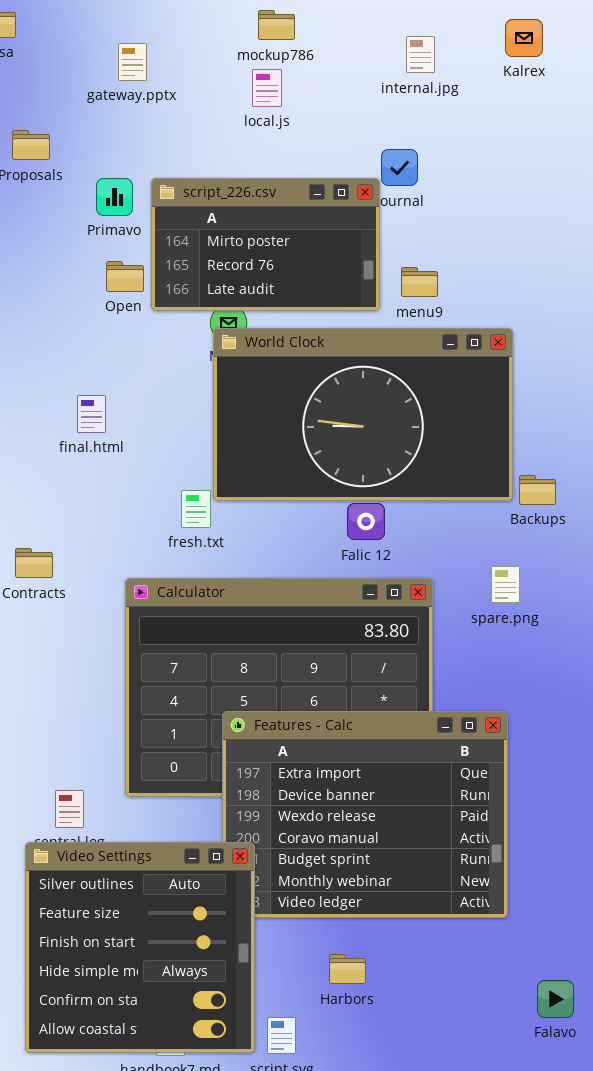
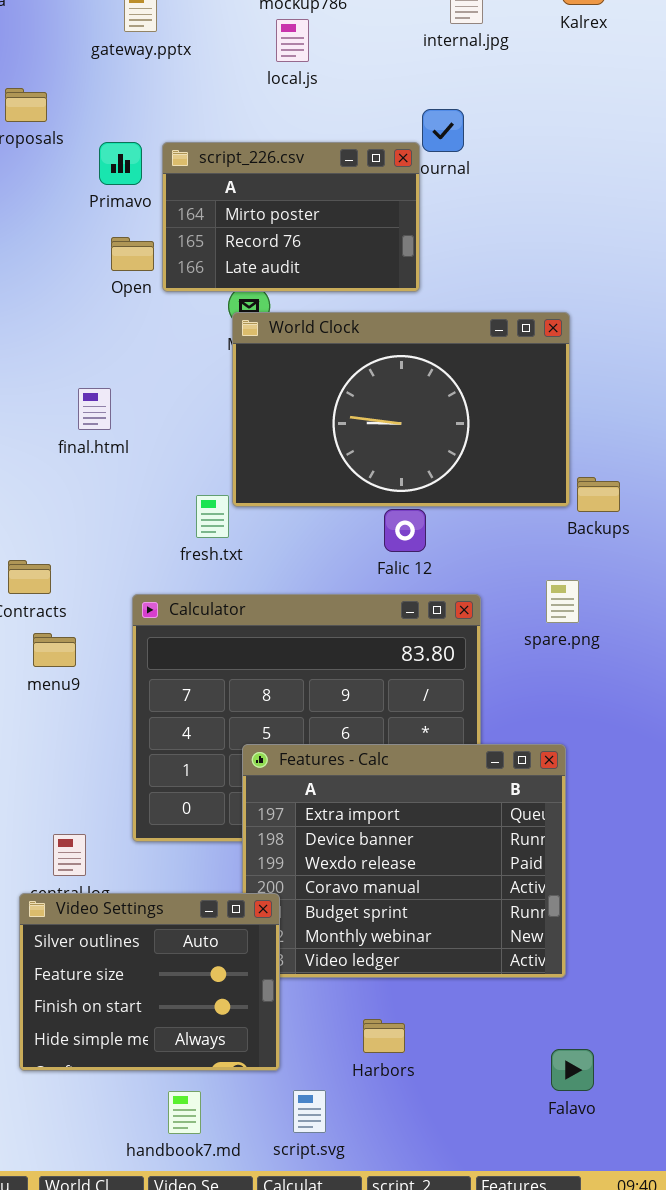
menu9: [401,267,438,297] -> [33,633,76,667], moved
Video Settings: [25,842,255,1053] -> [19,893,280,1071], resized
Falavo: [537,980,574,1018] -> [551,1049,594,1091], moved

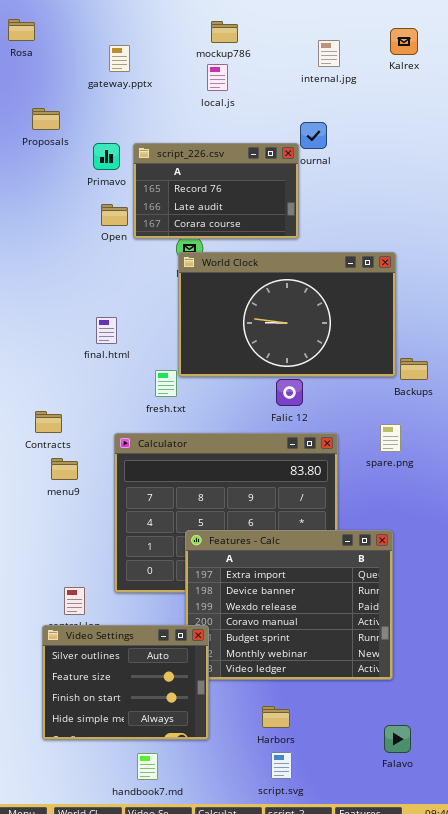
script_226.csv: [162,142,420,292] -> [133,143,299,239], scrolled down 1 row
final.html: [78,388,111,430] -> [96,317,117,344], moved
script.svg: [293,1090,326,1133] -> [271,752,292,779], moved

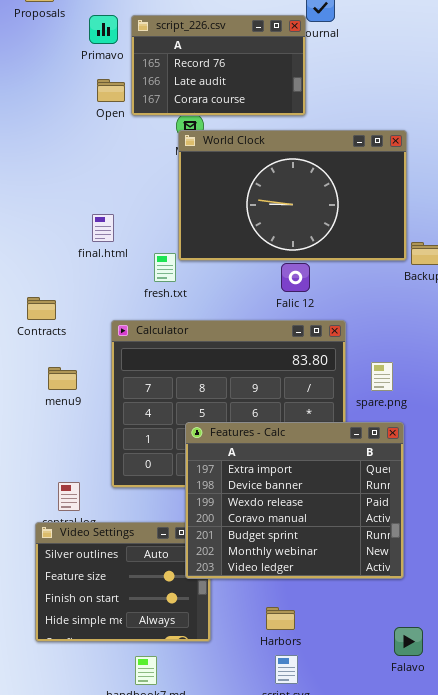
final.html: [96,317,117,344] -> [92,214,114,242], moved
spare.png: [380,424,401,452] -> [371,362,393,391], moved
menu9: [51,458,78,480] -> [48,367,77,390], moved
Features - Calc: [185,530,393,680] -> [185,422,404,579], raised

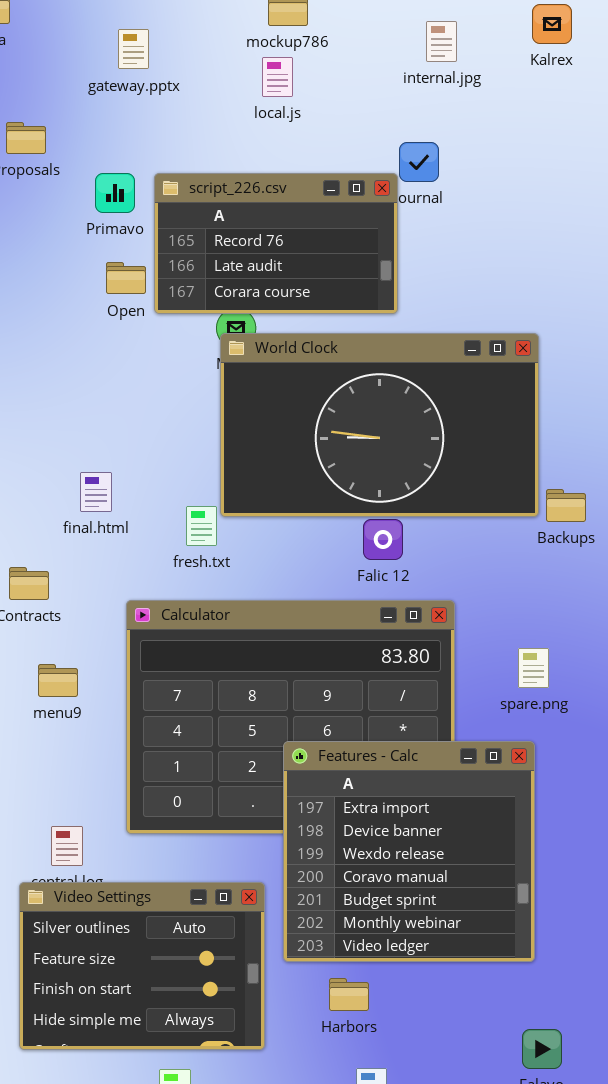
final.html: [92,214,114,242] -> [80,472,112,512], moved
spare.png: [371,362,393,391] -> [518,648,549,688], moved
Features - Calc: [185,422,404,579] -> [283,741,535,962], resized
Harbors: [266,607,295,630] -> [329,978,369,1011], moved

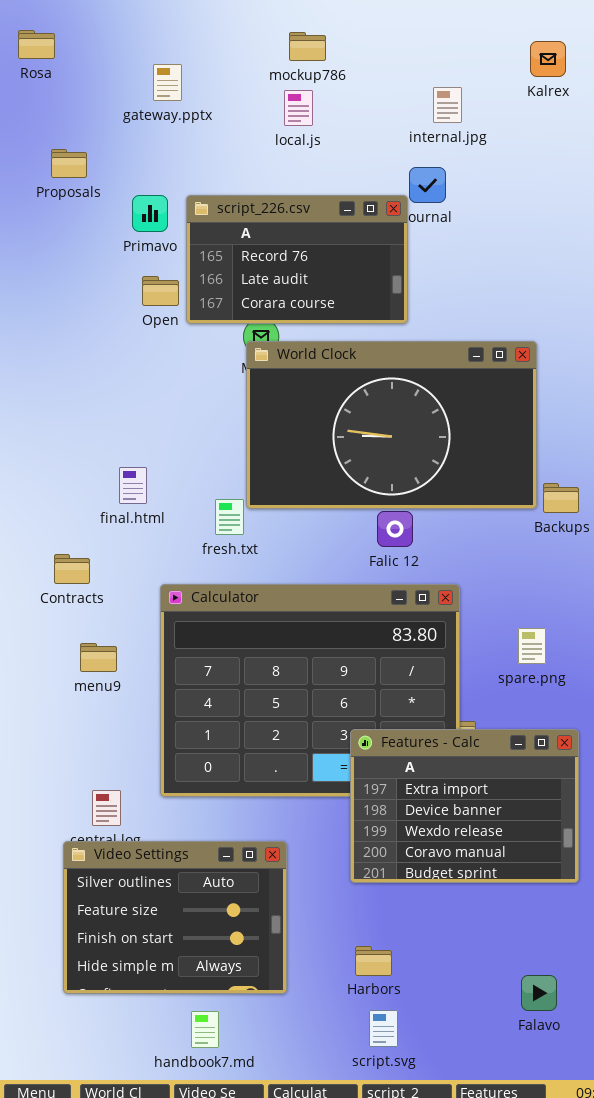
internal.jpg: [426,21,457,62] -> [433,87,462,123], moved
Features - Calc: [283,741,535,962] -> [350,729,579,883], moved, resized
Harbors: [329,978,369,1011] -> [355,946,392,976], moved

